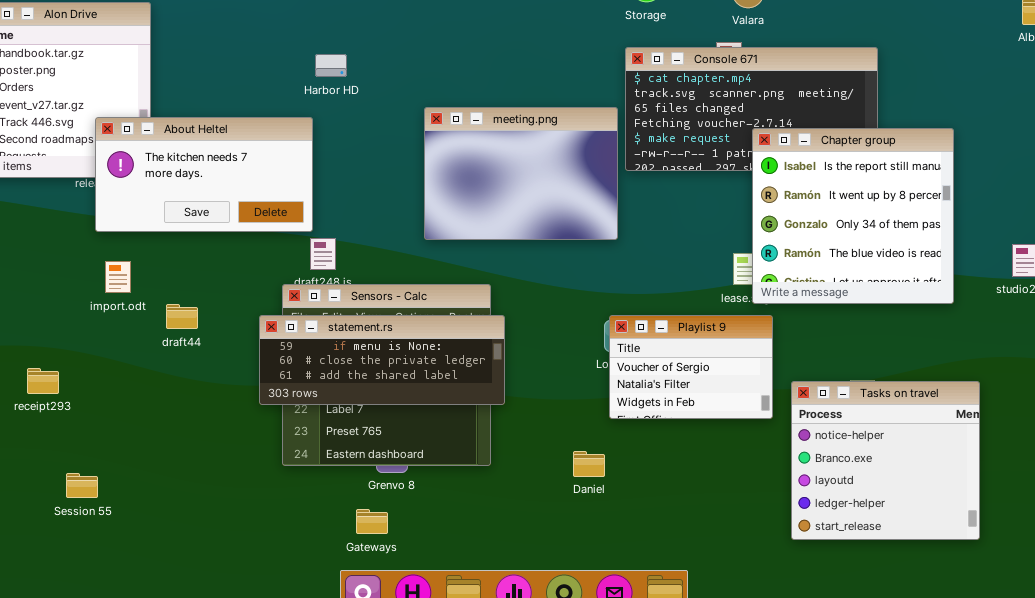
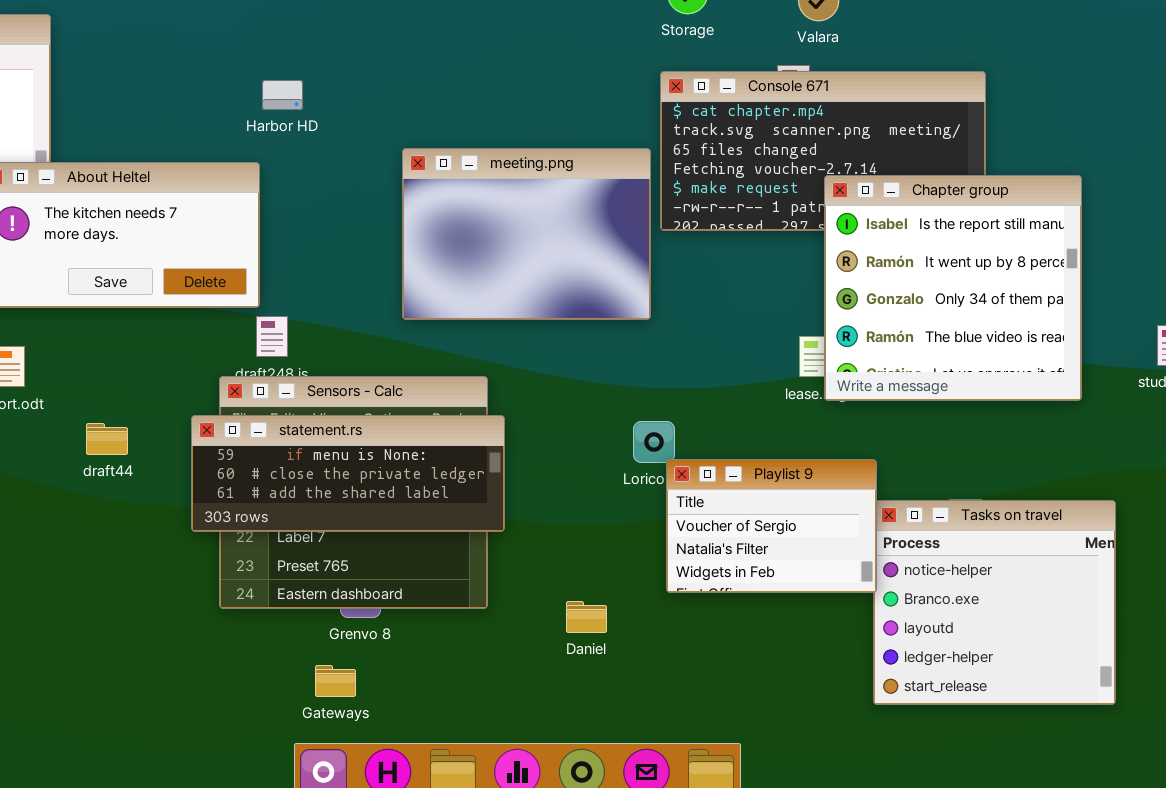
draft44: [166,304,198,329] -> [86,423,128,455], moved
Playlist 9: [609,315,773,419] -> [666,459,877,593], moved
Daniel: [573,451,605,477] -> [566,601,607,633], moved

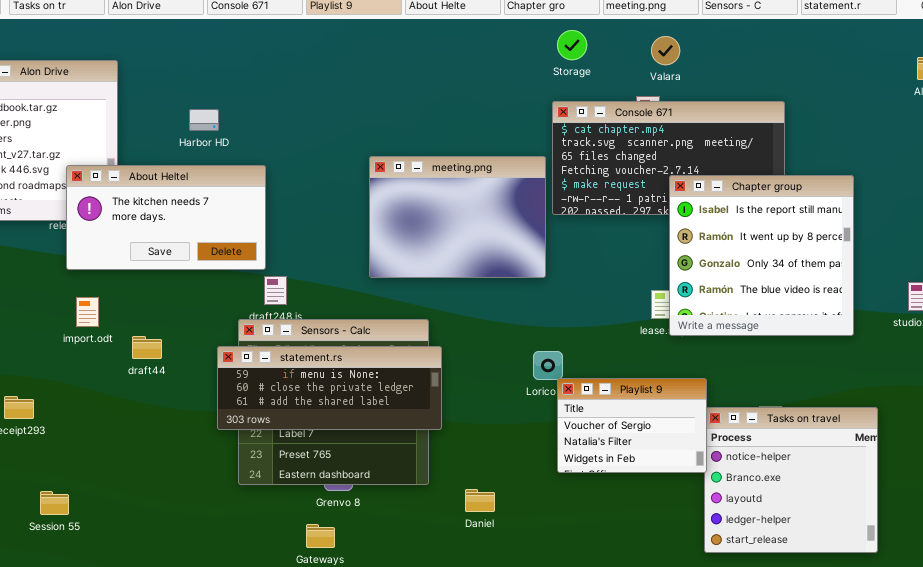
Harbor HD: [262,80,303,110] -> [189,109,219,131], moved
draft44: [86,423,128,455] -> [132,336,162,359], moved
Daniel: [566,601,607,633] -> [465,489,495,512], moved

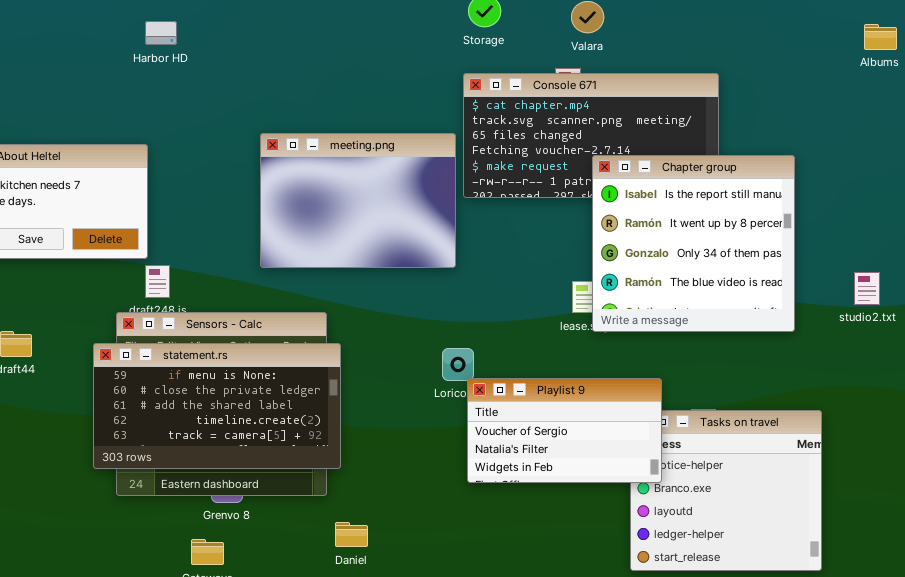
Harbor HD: [189,109,219,131] -> [145,21,177,45], moved
statement.rs: [217,346,442,430] -> [93,343,341,469], resized
Playlist 9: [557,378,707,473] -> [467,378,662,483], resized
Daniel: [465,489,495,512] -> [335,522,368,547], moved

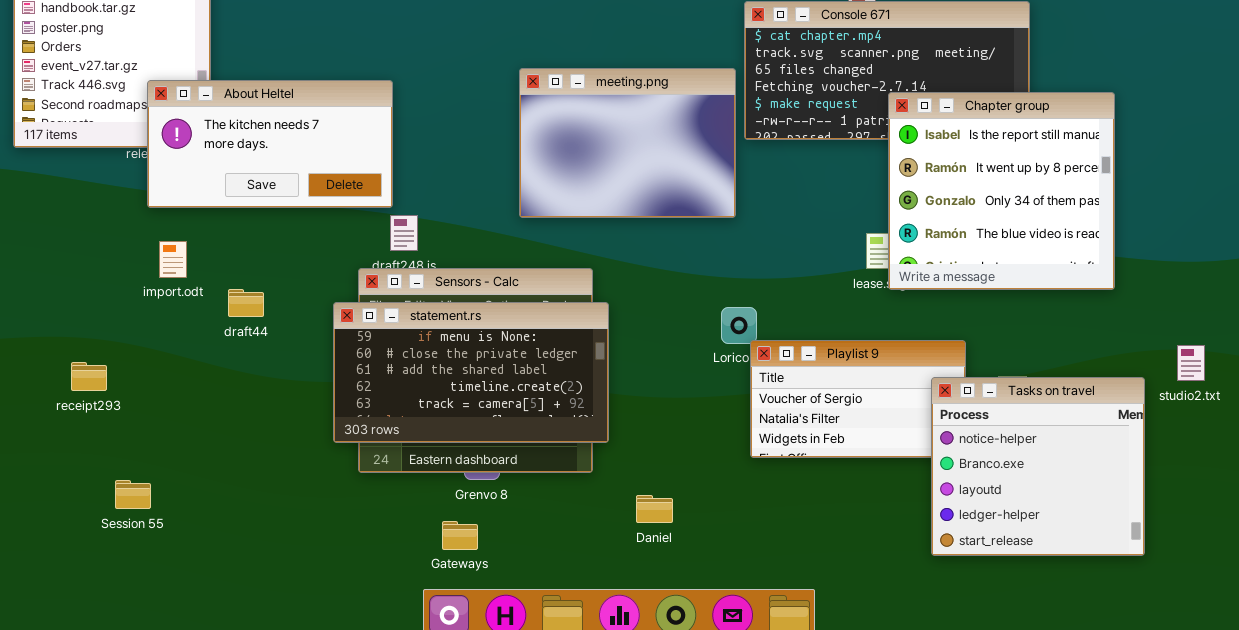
studio2.txt: [854,272,880,305] -> [1177,345,1205,381], moved
Tasks on travel: [630,410,822,571] -> [931,377,1145,556], raised
Daniel: [335,522,368,547] -> [636,495,673,523], moved

